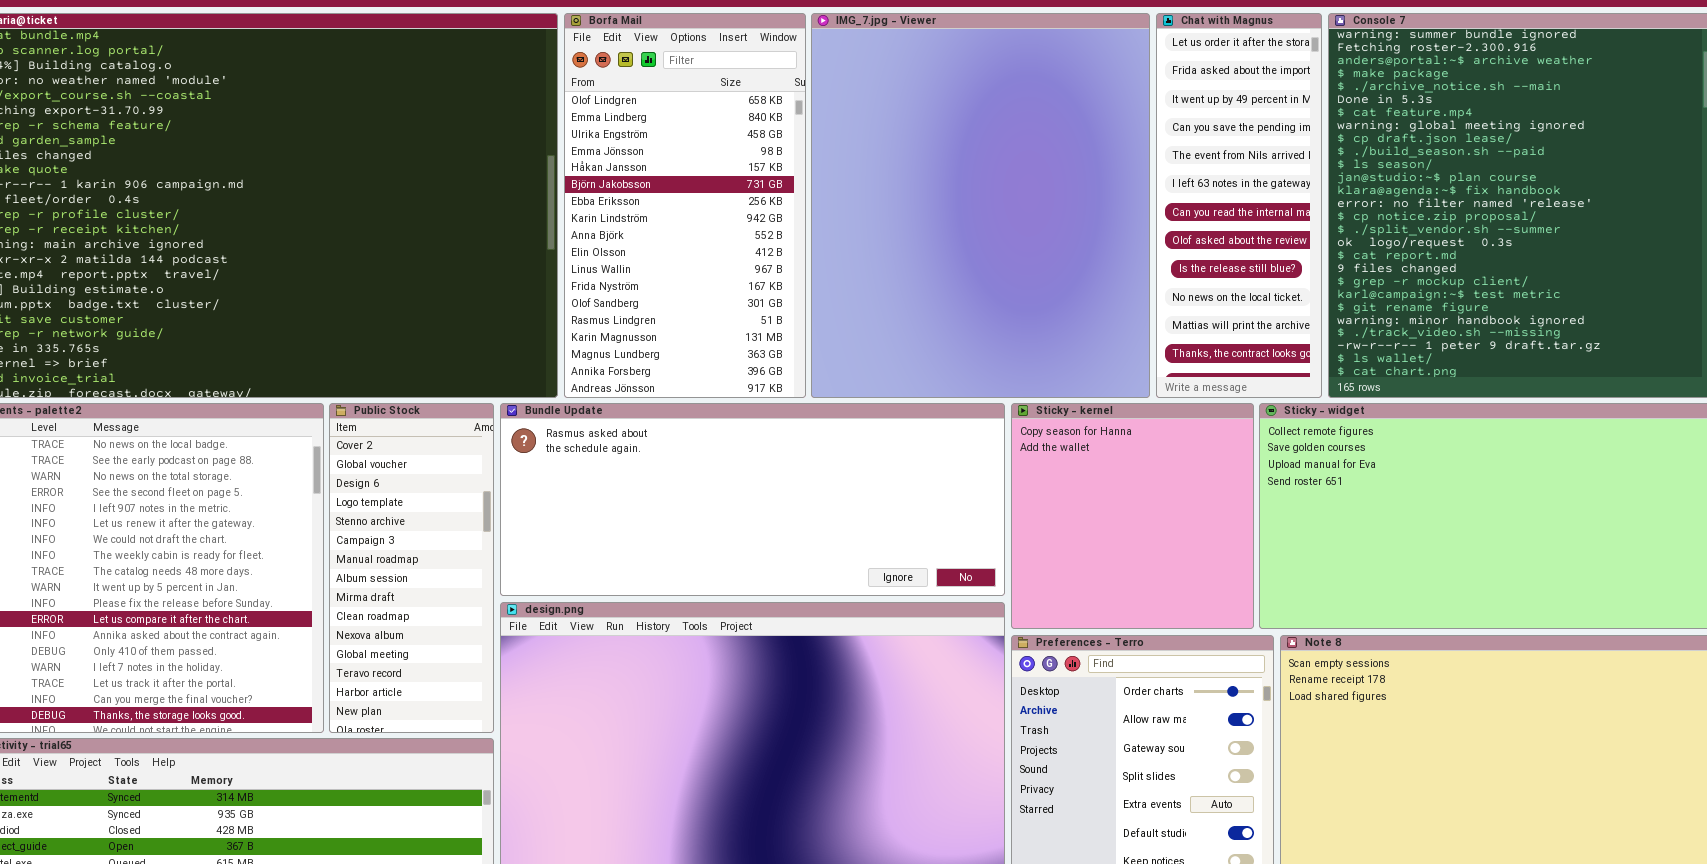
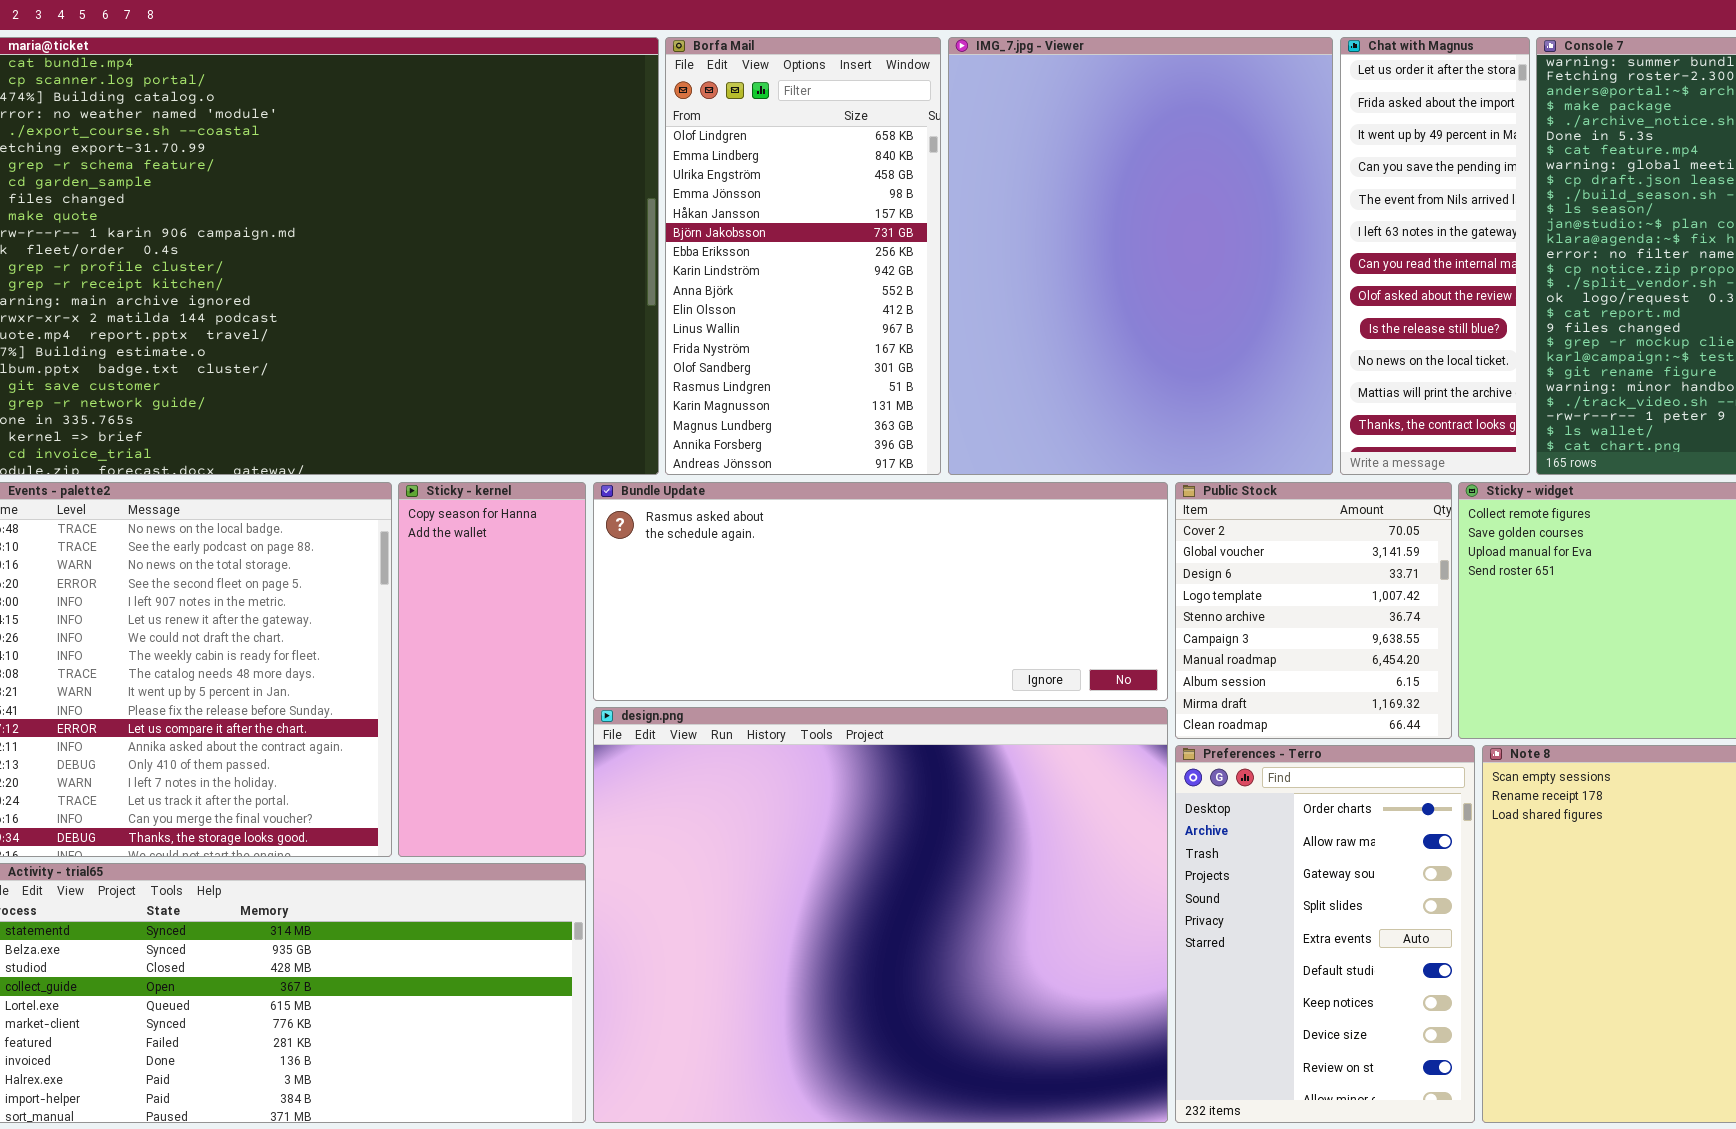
Public Stock: [329,403,494,733] -> [1175,482,1452,739], moved, resized
Sticky - kernel: [1011,403,1254,629] -> [398,482,586,857], moved, resized

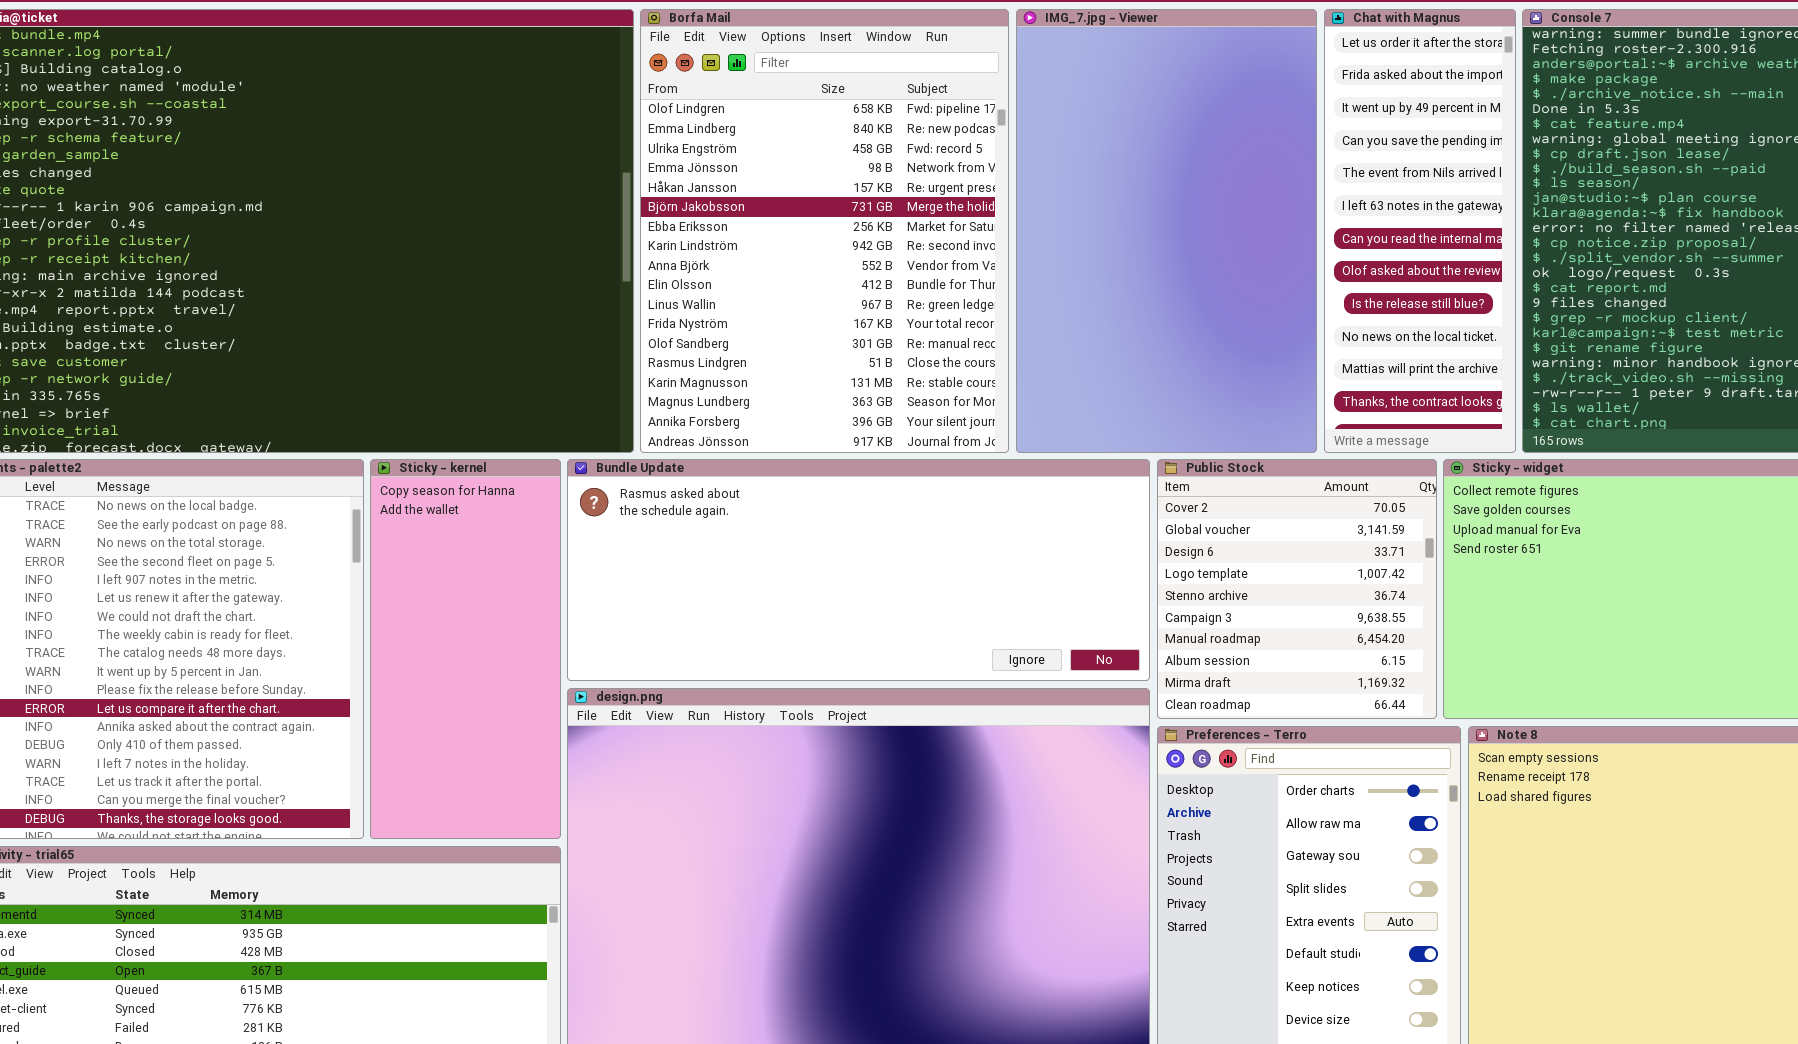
Borfa Mail: [665,37,941,475] -> [640,9,1009,453], resized
IMG_7.jpg - Viewer: [948,37,1333,475] -> [1016,9,1317,453], resized

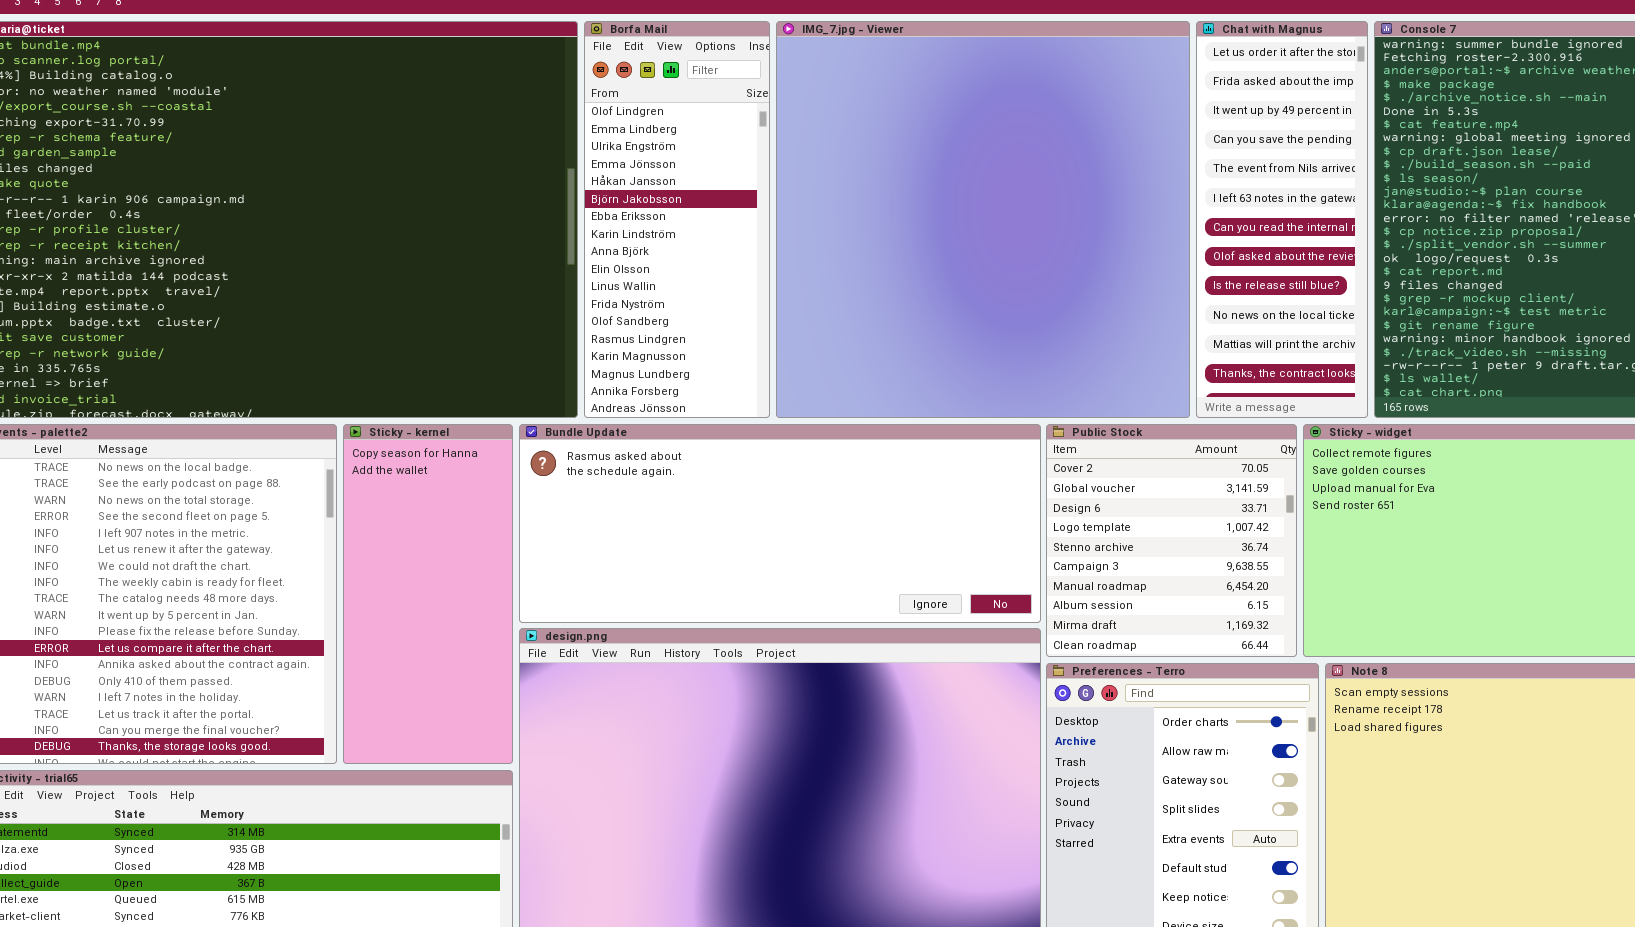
Borfa Mail: [640,9,1009,453] -> [584,21,770,418], resized
IMG_7.jpg - Viewer: [1016,9,1317,453] -> [776,21,1190,418], resized

